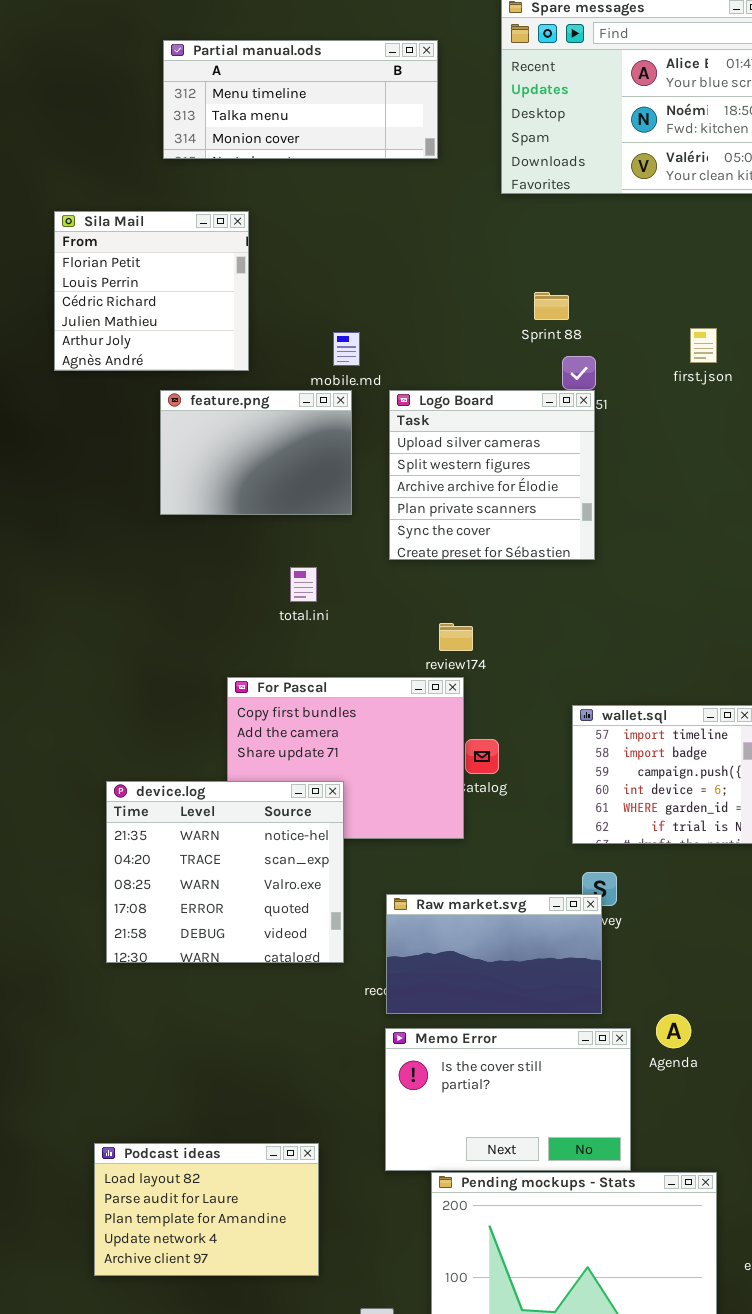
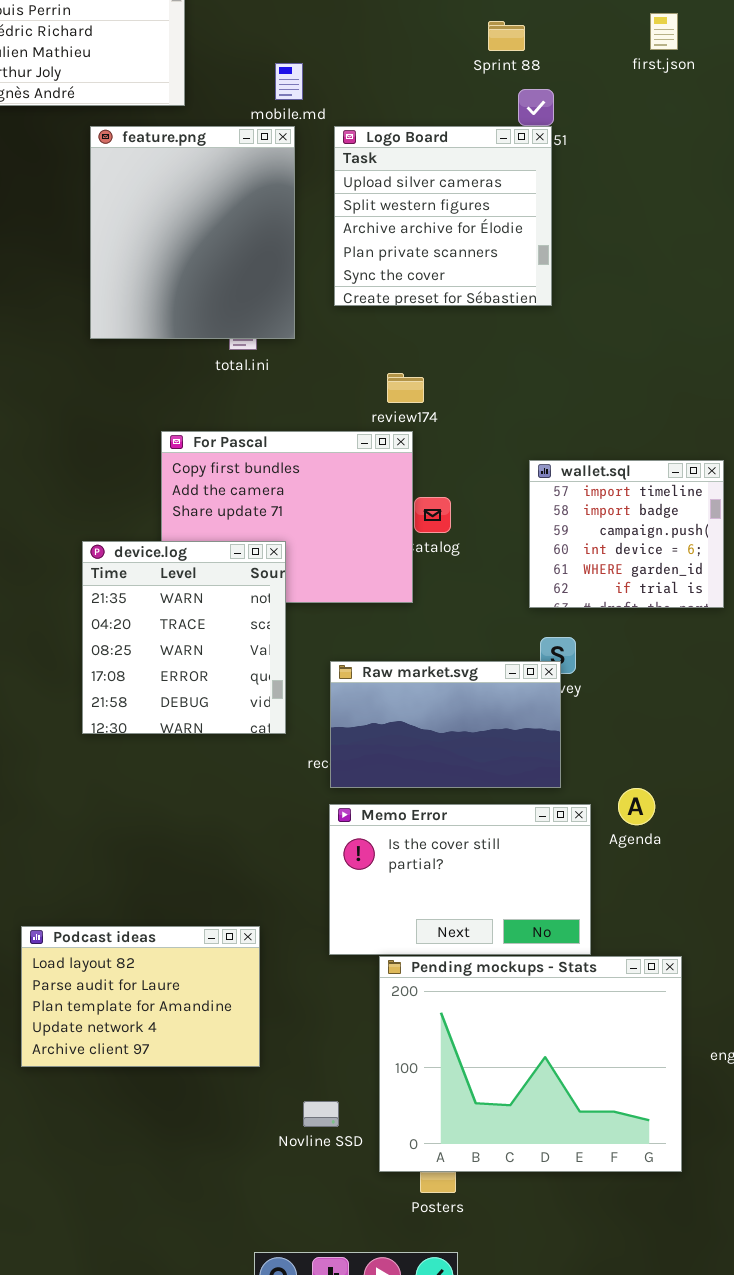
first.json: [690,328,717,363] -> [650,13,678,50], moved
feature.png: [160,390,352,515] -> [90,126,295,339], resized
device.log: [106,781,344,963] -> [82,541,286,734], resized

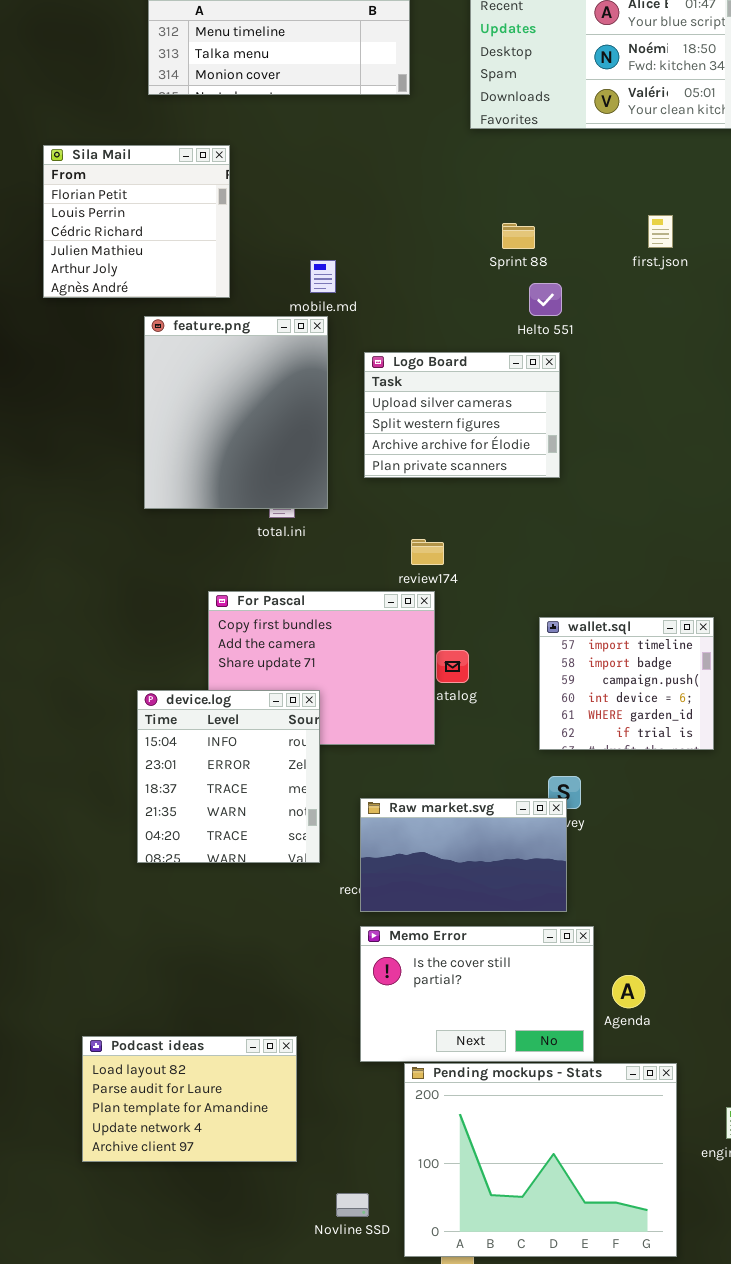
Logo Board: [334,126,552,306] -> [364,352,560,478], resized
device.log: [82,541,286,734] -> [137,690,320,863], scrolled up 3 rows
Agenda: [618,788,655,825] -> [612,975,645,1008], moved

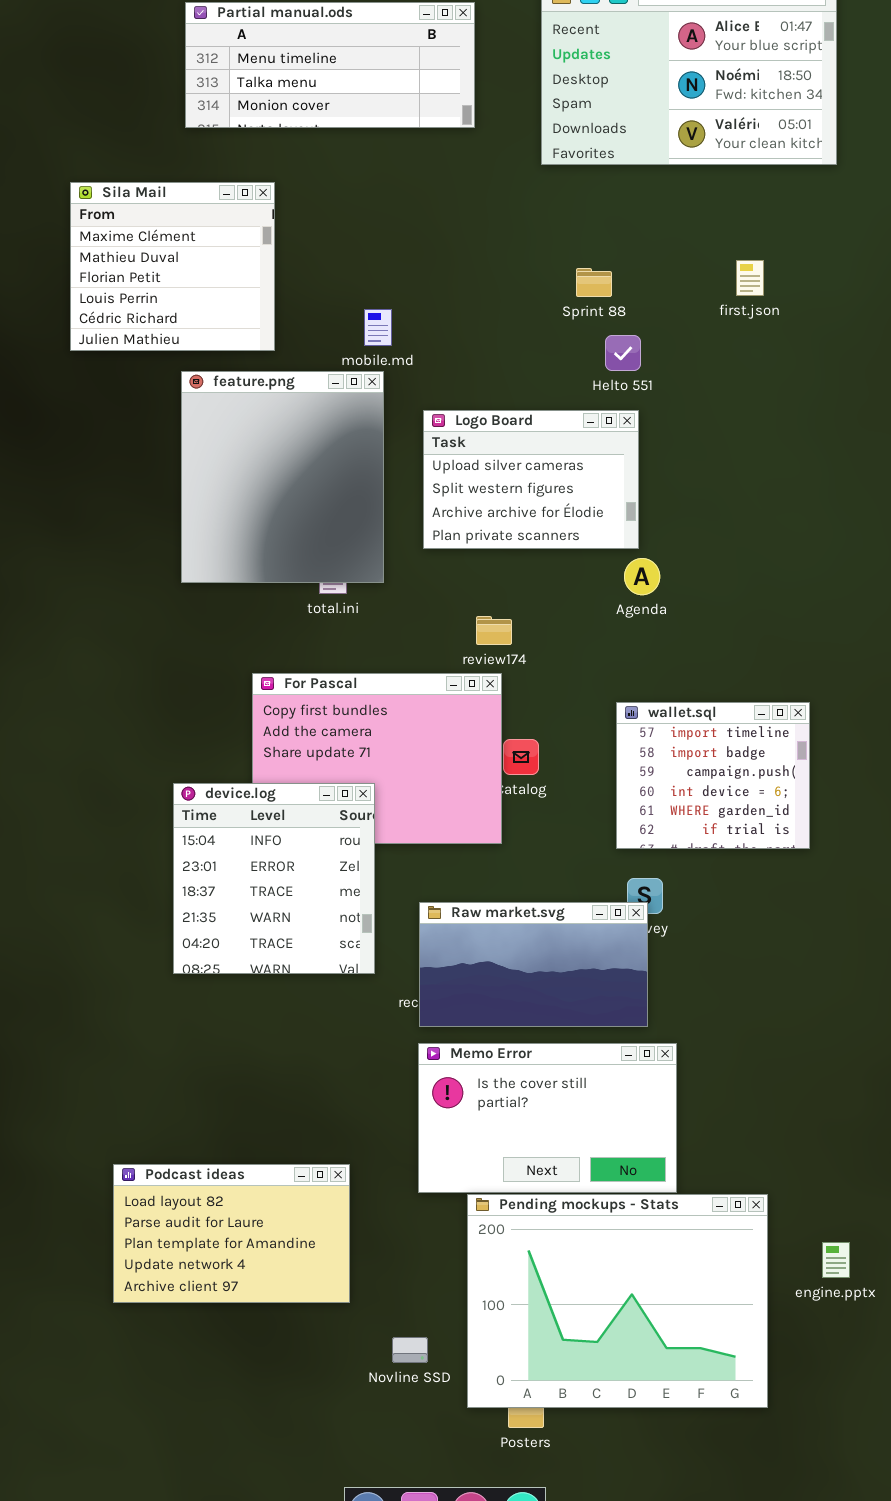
Sila Mail: [43,145,230,298] -> [70,182,275,351], scrolled up 2 rows
Agenda: [612,975,645,1008] -> [624,558,660,595], moved

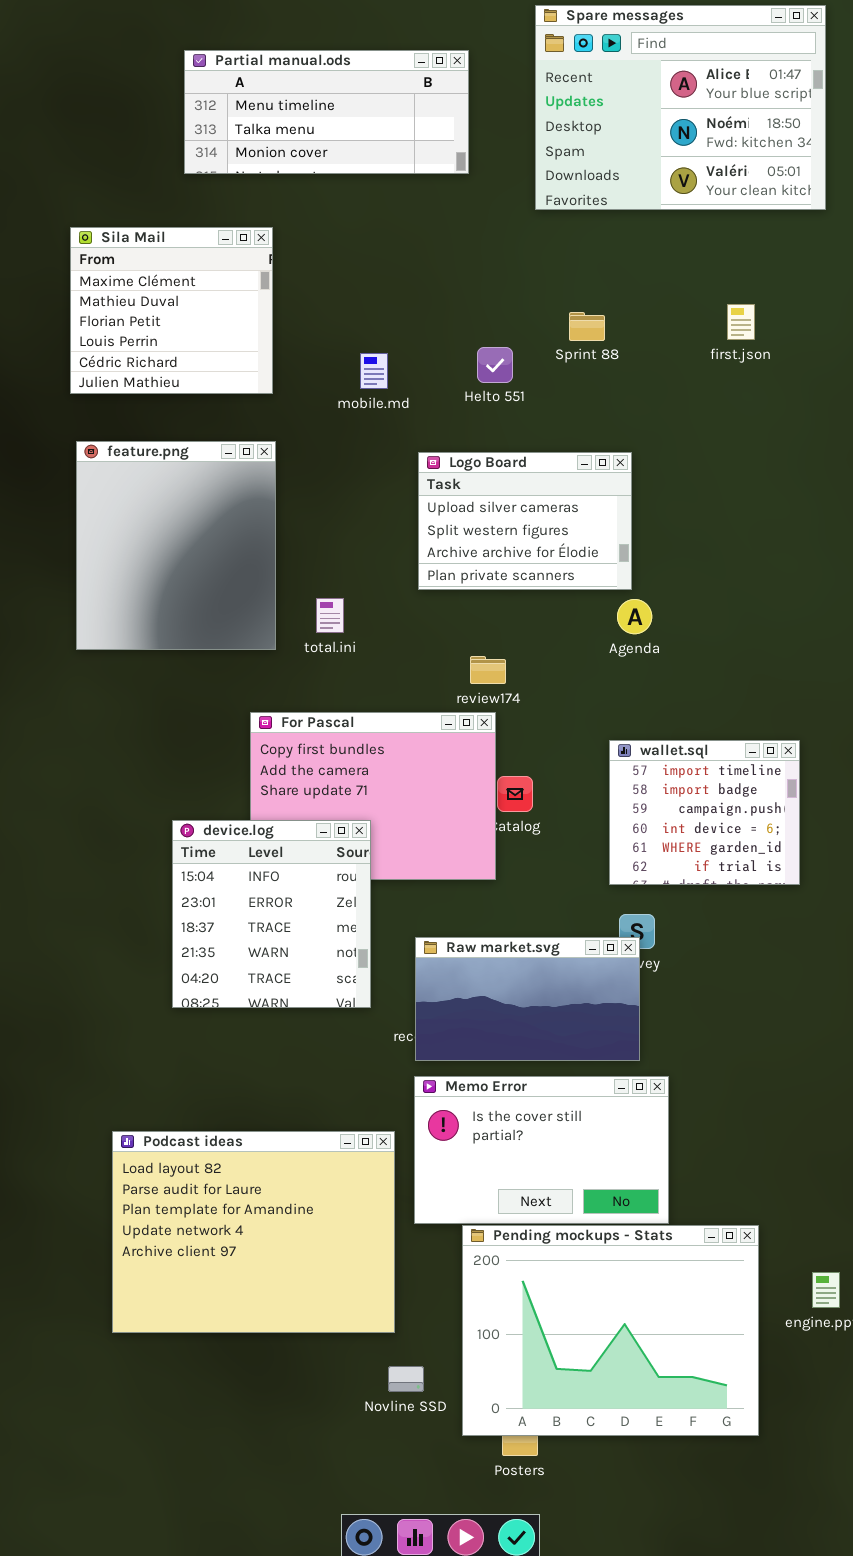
Helto 551: [605,335,641,371] -> [477,347,513,383], moved
feature.png: [181,371,384,583] -> [76,441,276,650], moved
Podcast ideas: [113,1164,350,1303] -> [112,1131,395,1333], resized

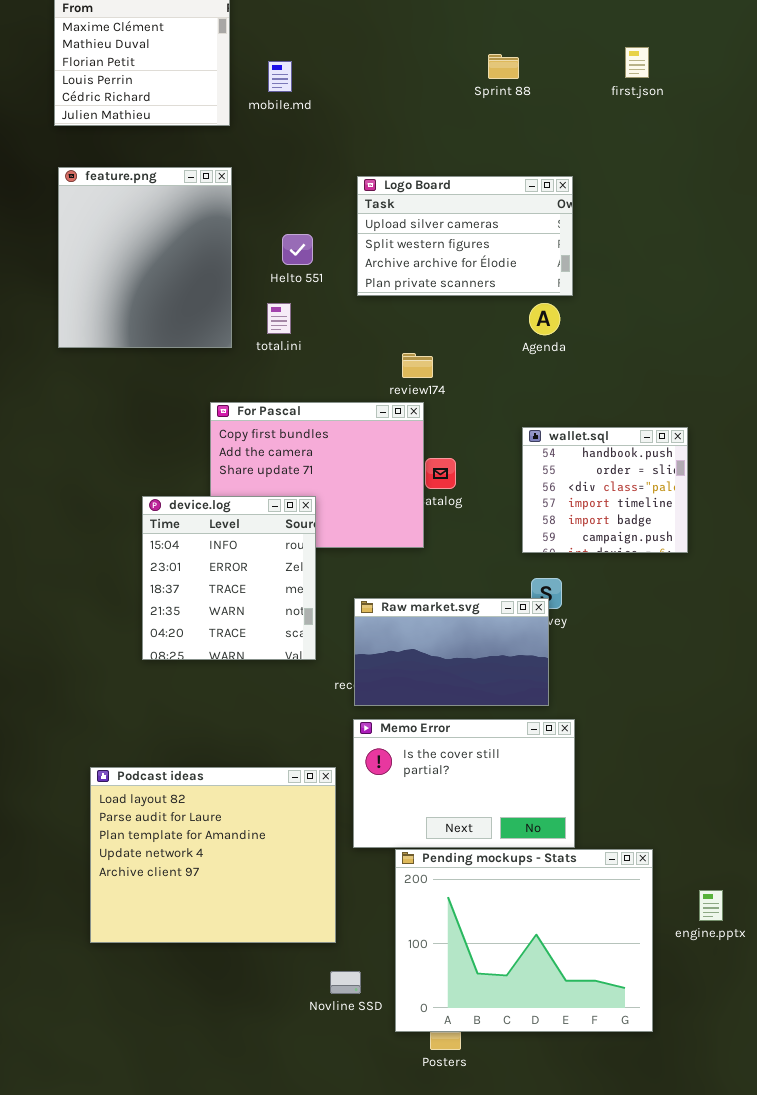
Helto 551: [477,347,513,383] -> [282,234,313,265], moved
mobile.md: [360,353,388,389] -> [268,61,292,92], moved
Logo Board: [418,452,632,590] -> [357,176,573,296], resized
wallet.sql: [609,740,800,885] -> [522,427,688,553], scrolled up 3 rows

